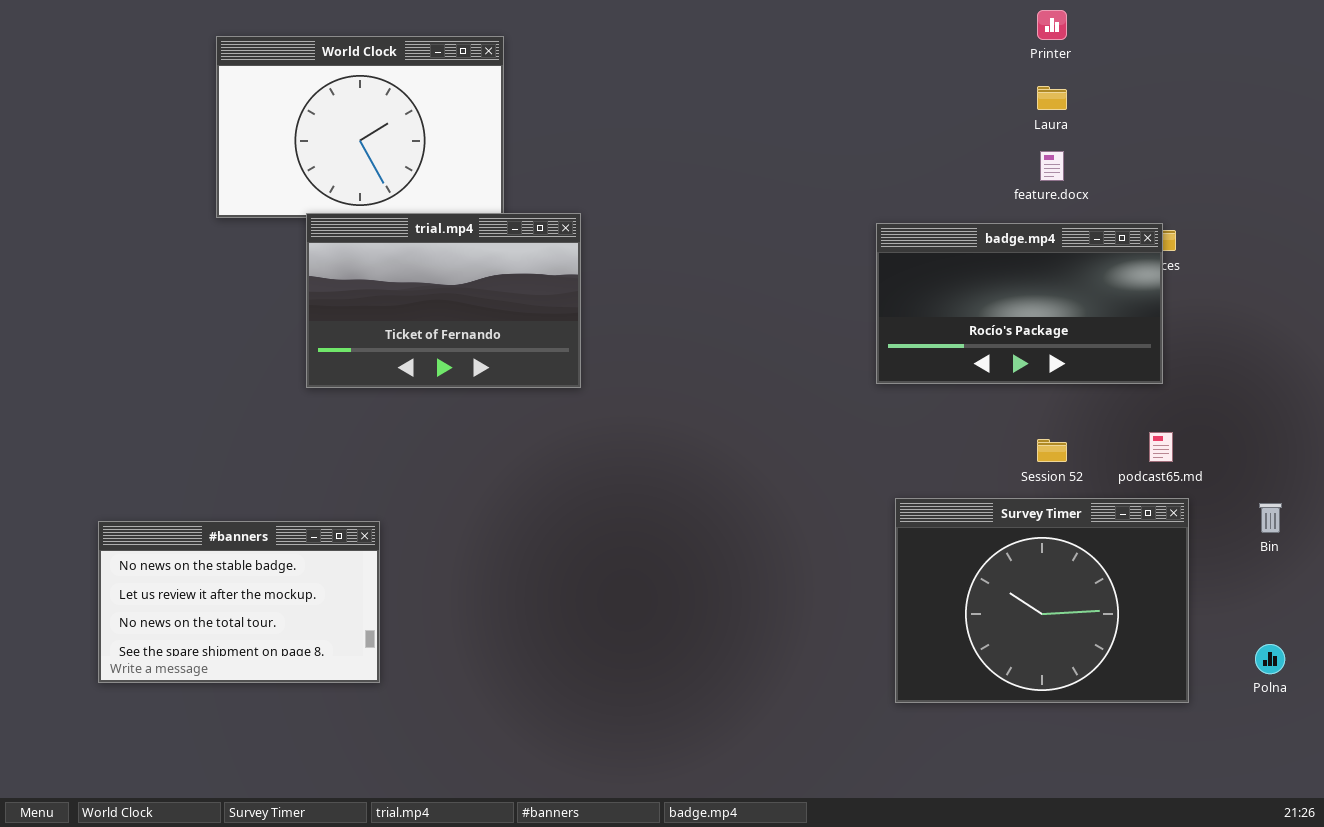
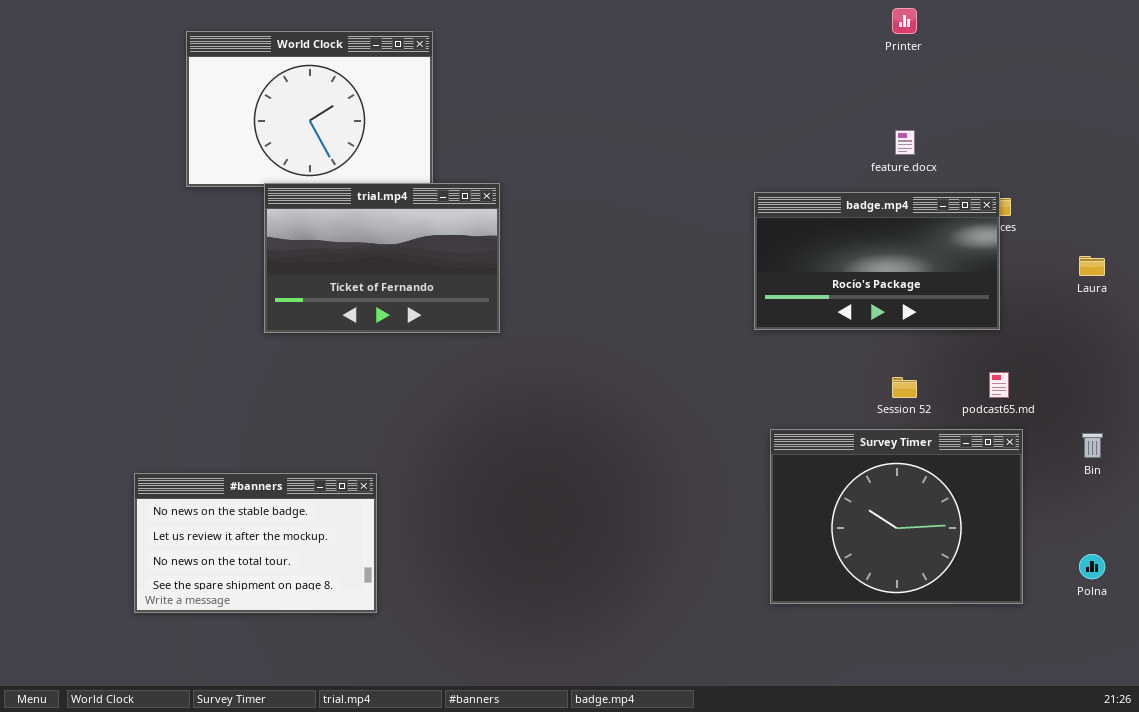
Laura: [1037,86,1067,110] -> [1079,256,1105,276], moved
#banners: [98,521,380,683] -> [134,473,377,613], moved

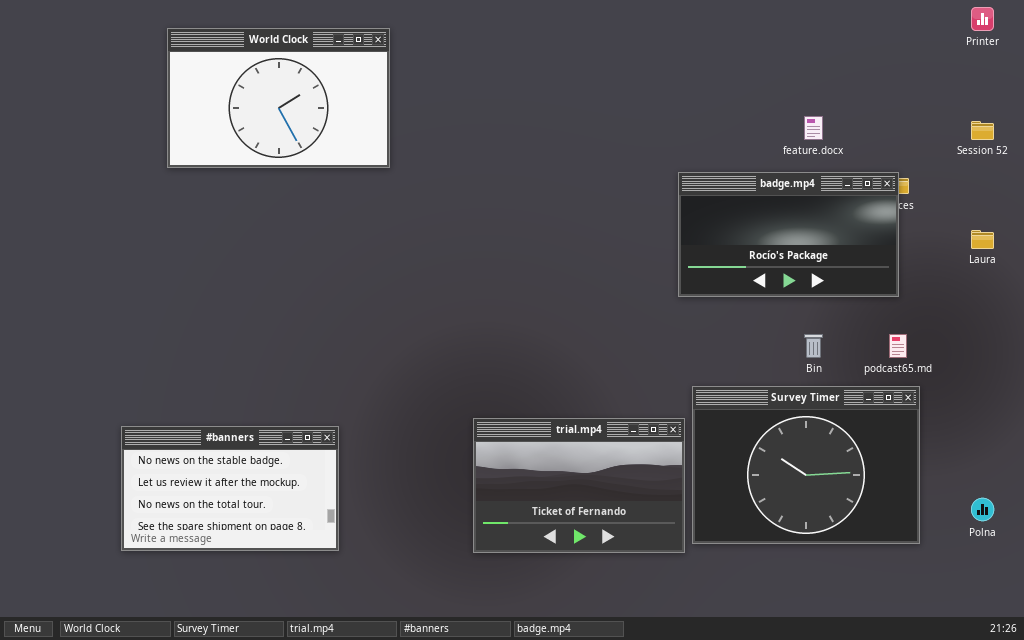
Printer: [892,8,917,34] -> [971,7,994,31], moved
trial.mp4: [264,183,500,333] -> [473,418,685,553], moved
Session 52: [892,377,917,398] -> [971,121,994,140], moved
Bin: [1082,433,1103,458] -> [804,334,823,358], moved

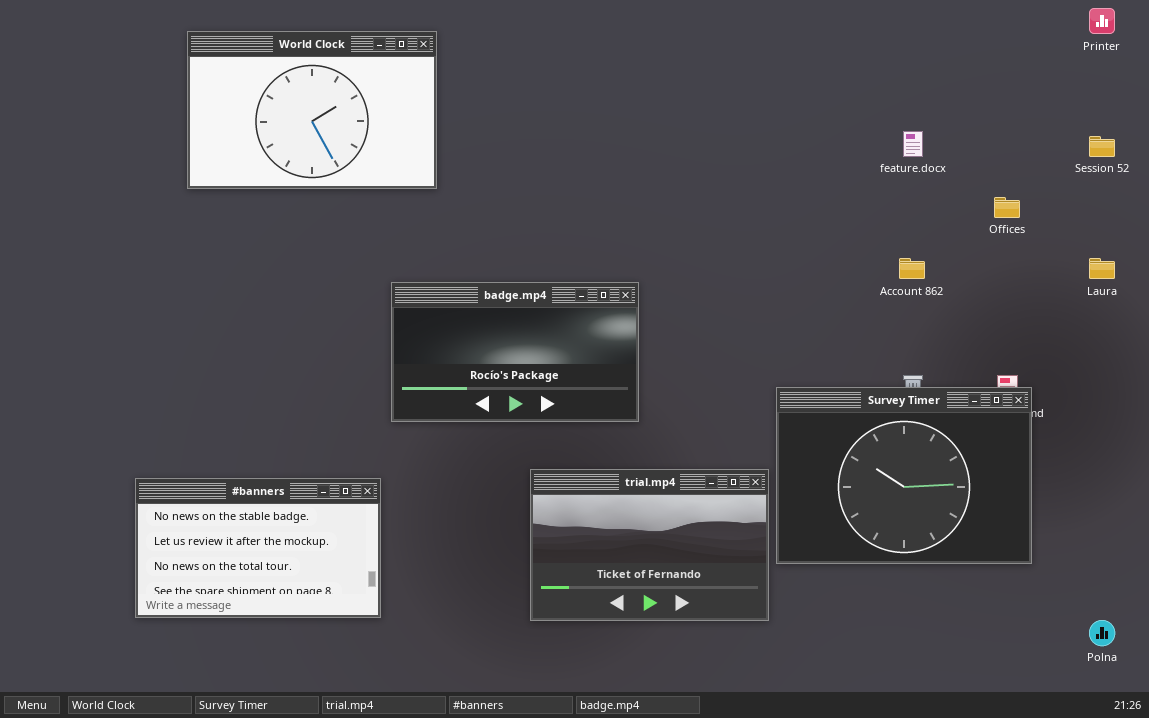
badge.mp4: [678,172,899,297] -> [391,282,639,422], moved
Survey Timer: [692,386,920,544] -> [776,387,1032,564], moved
Polna: [971,498,994,521] -> [1089,620,1115,646], moved

